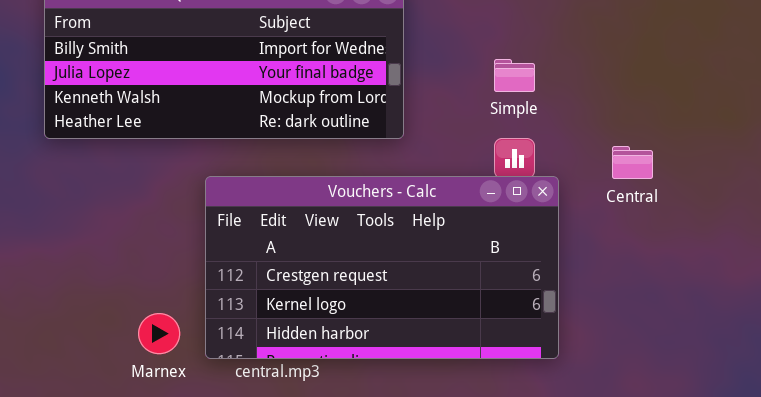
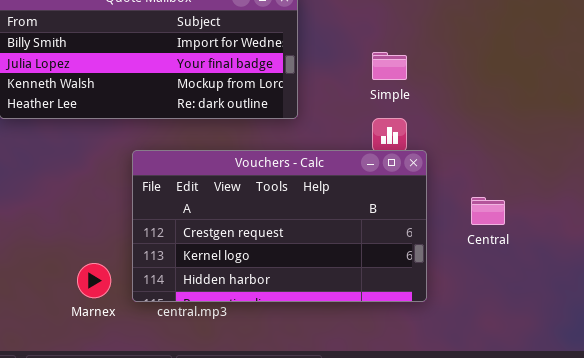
Central: [612,146,653,179] -> [471,197,505,225], moved

